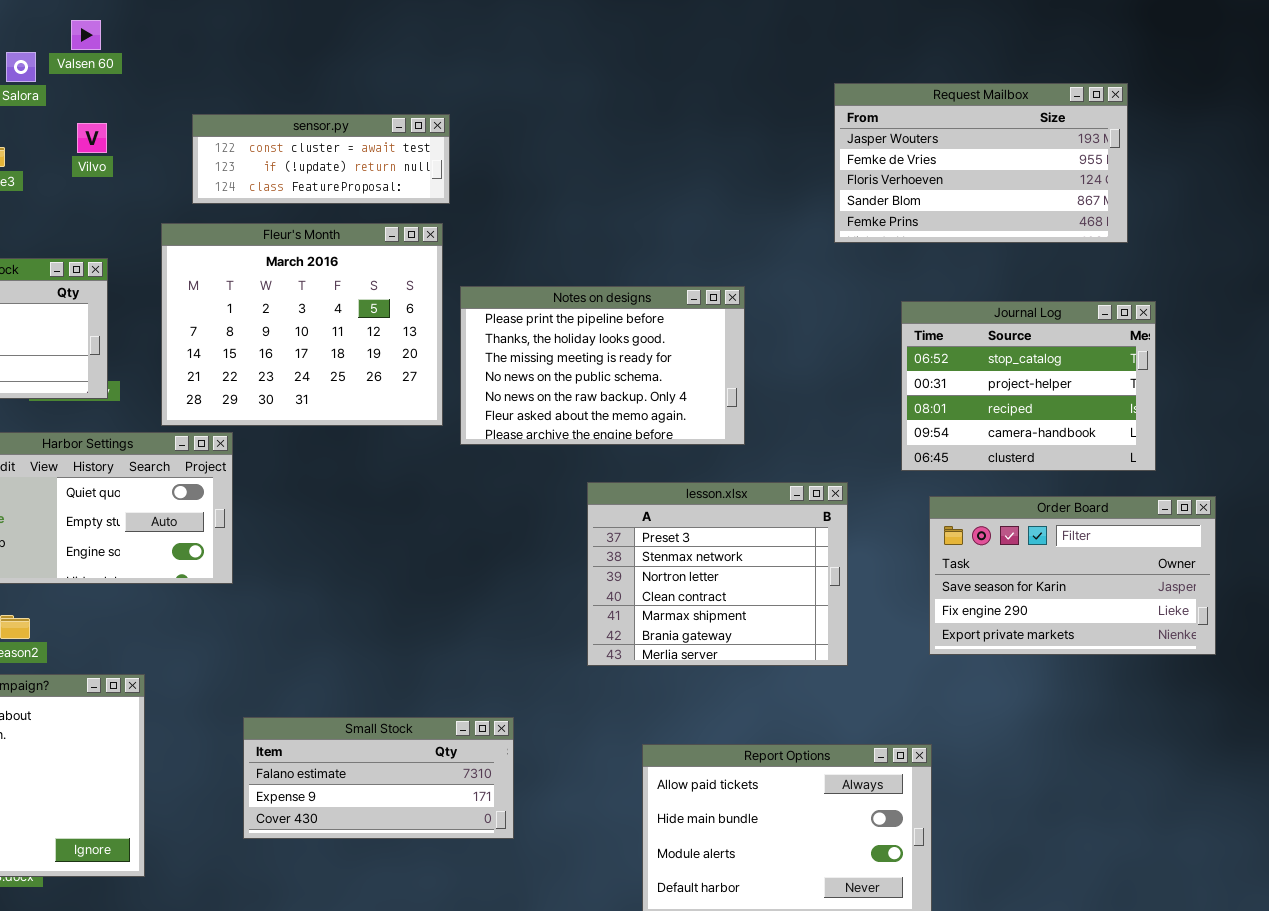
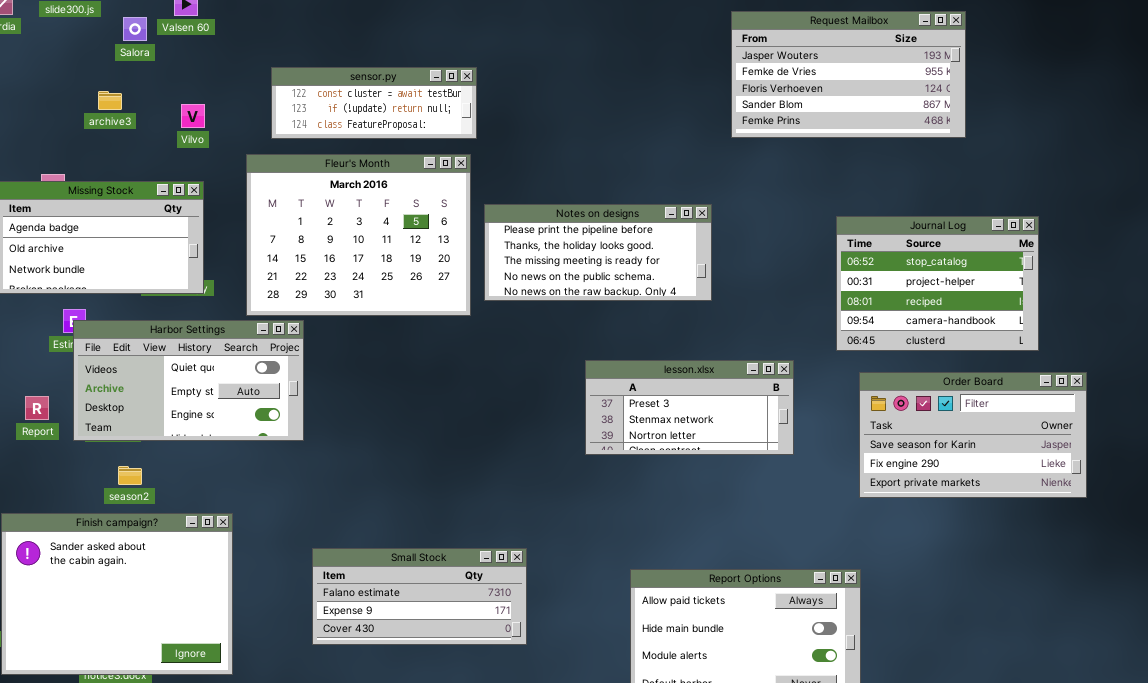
Request Mailbox: [834,83,1128,243] -> [731,11,966,138], moved
Vilvo: [77,123,107,153] -> [181,104,205,128], moved
Notes on designs: [460,286,745,445] -> [484,204,712,301], resized
lesson.xlsx: [587,482,848,666] -> [585,360,794,455], resized

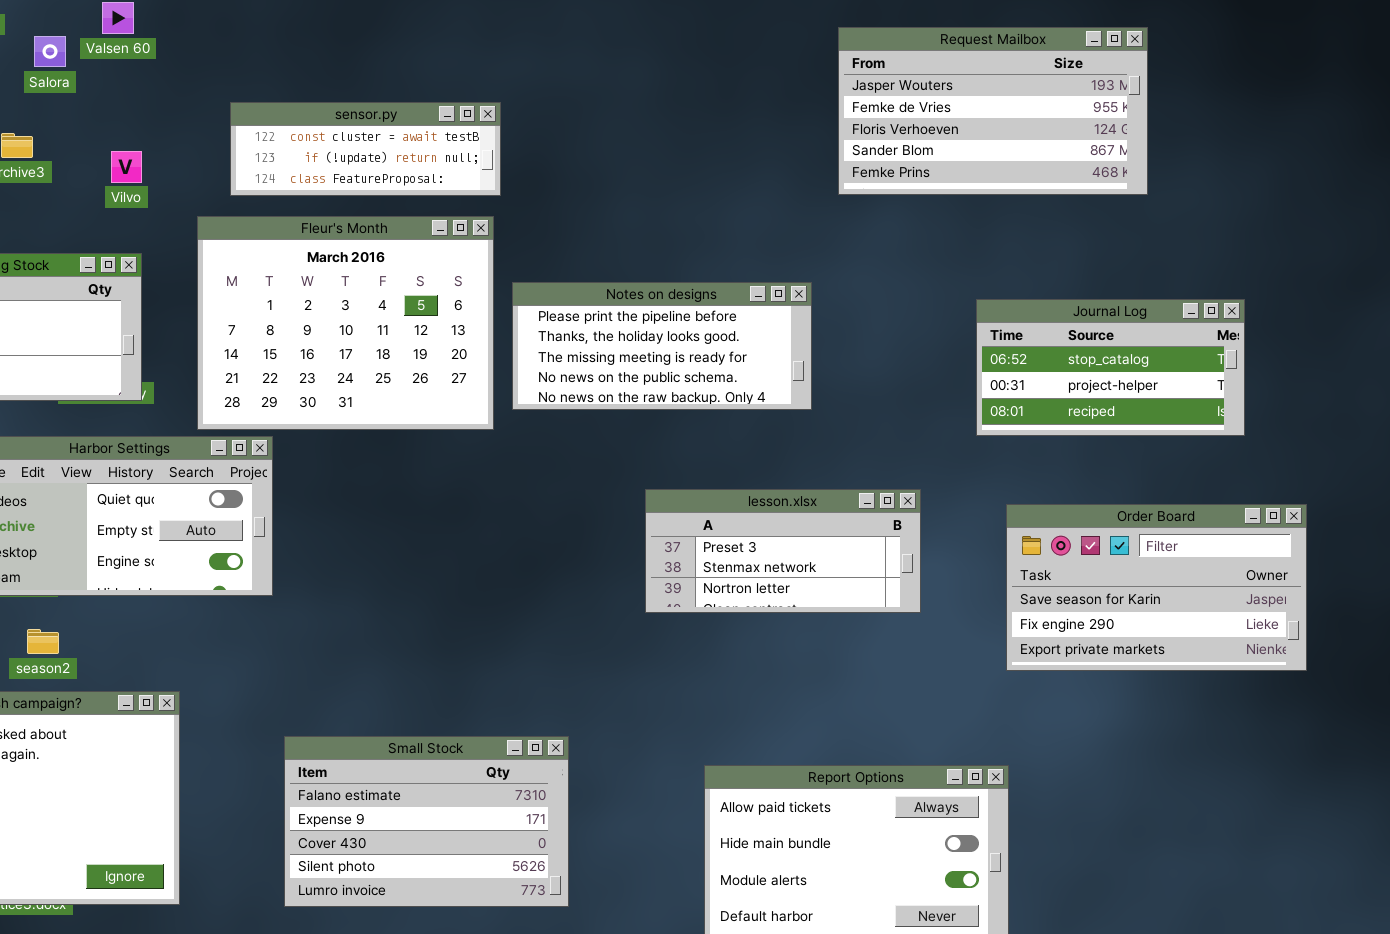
Journal Log: [836,216,1039,351] -> [976,299,1245,436], resized
Small Stock: [312,548,527,645] -> [284,736,569,907], resized

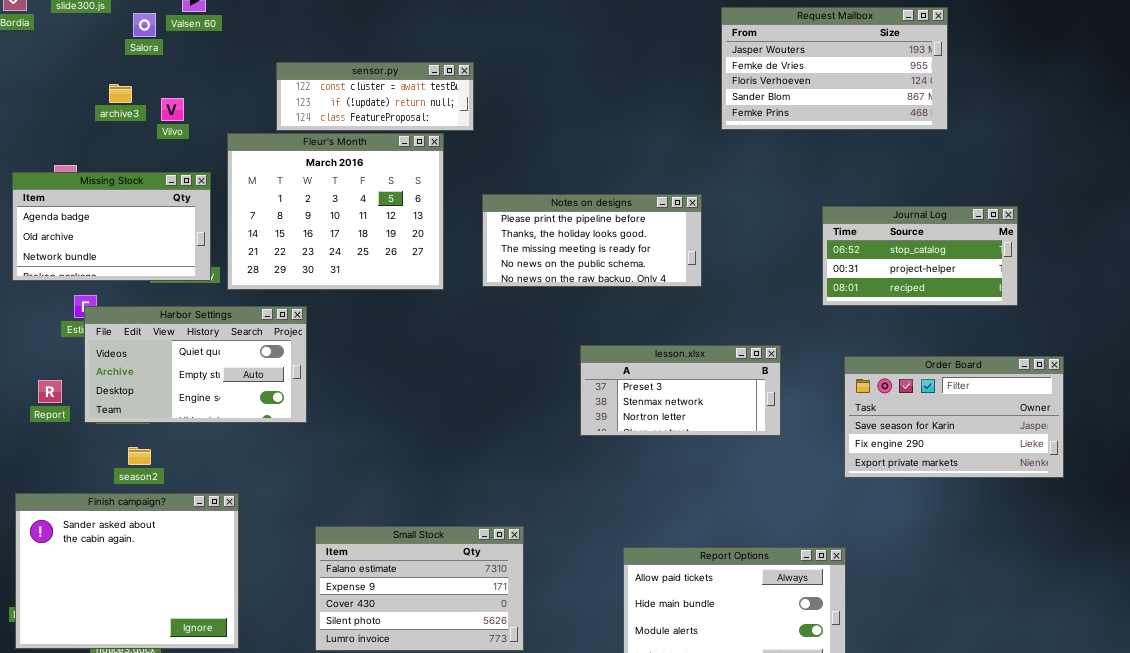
Vilvo: [111,151,142,183] -> [161,98,184,121], moved
Fleur's Month: [197,216,494,430] -> [227,133,444,290], moved

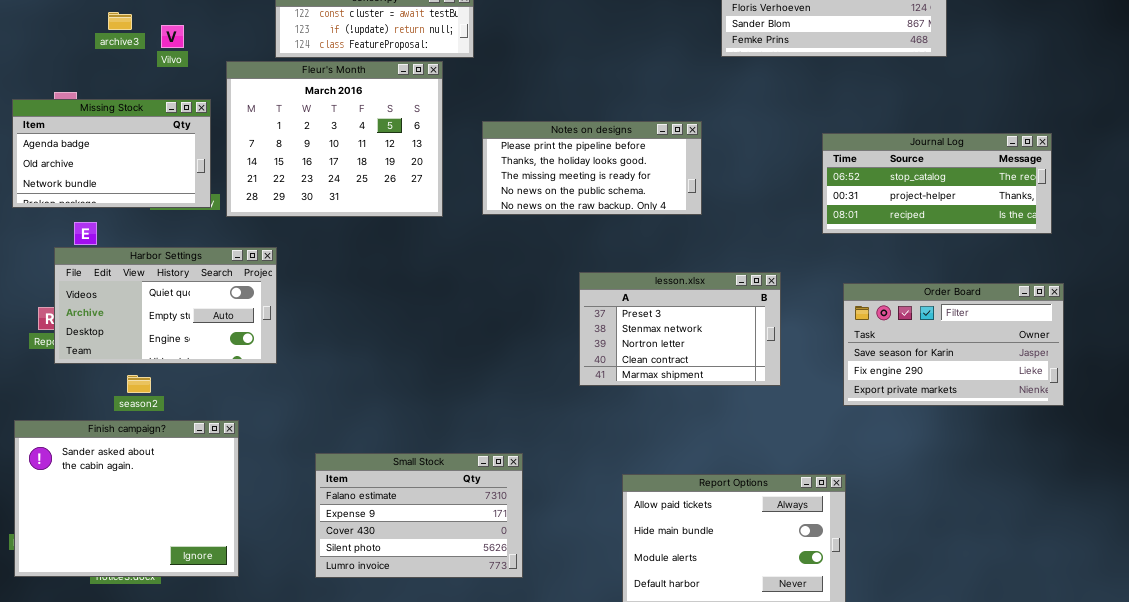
Journal Log: [822,206,1018,306] -> [822,133,1052,234], resized
Harbor Settings: [84,306,307,423] -> [54,247,277,364], moved
lesson.xlsx: [580,345,781,436] -> [579,272,781,386], resized

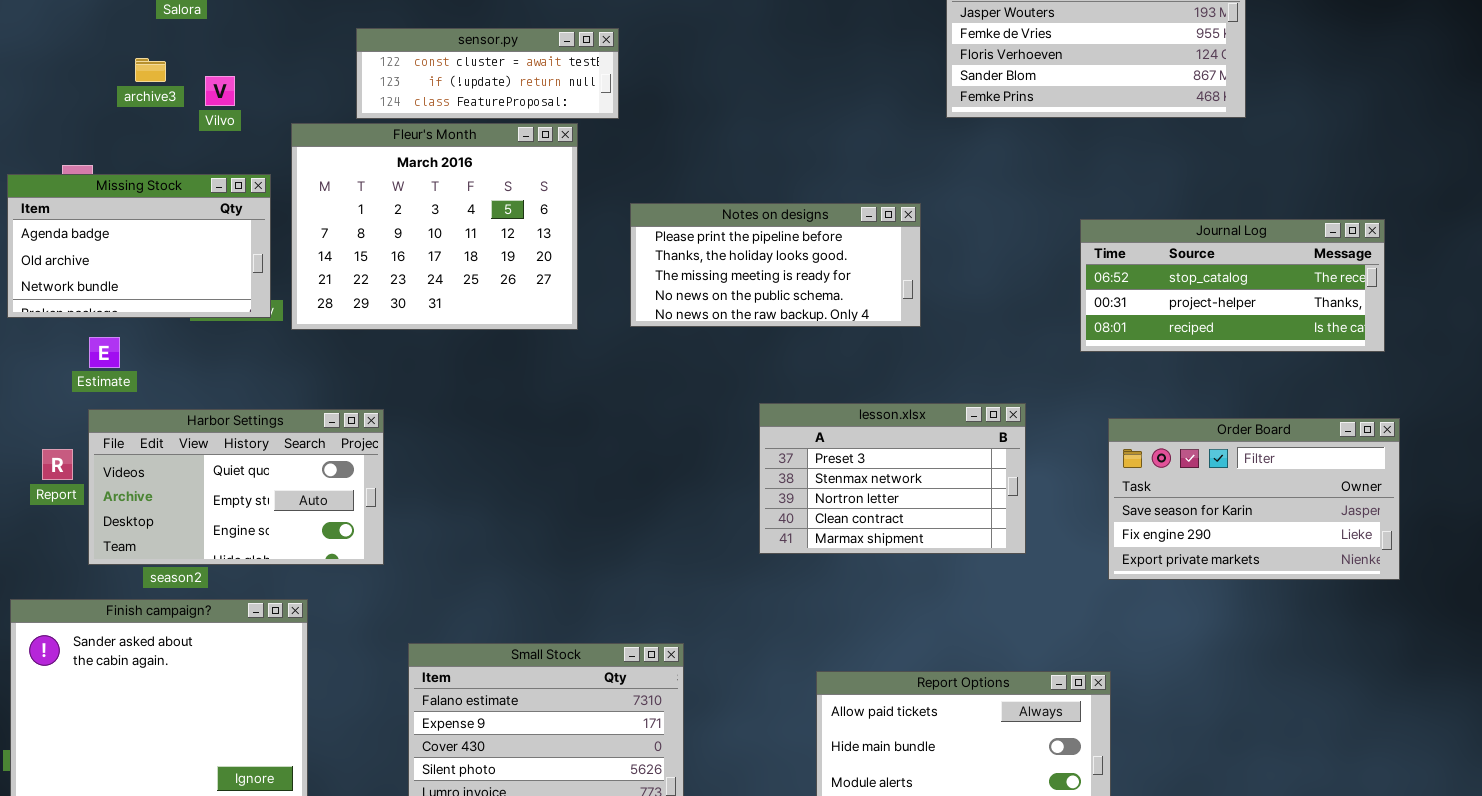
Harbor Settings: [54,247,277,364] -> [88,409,384,565], moved

